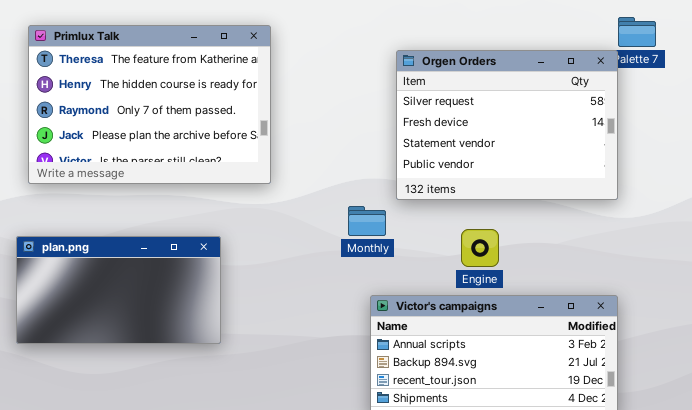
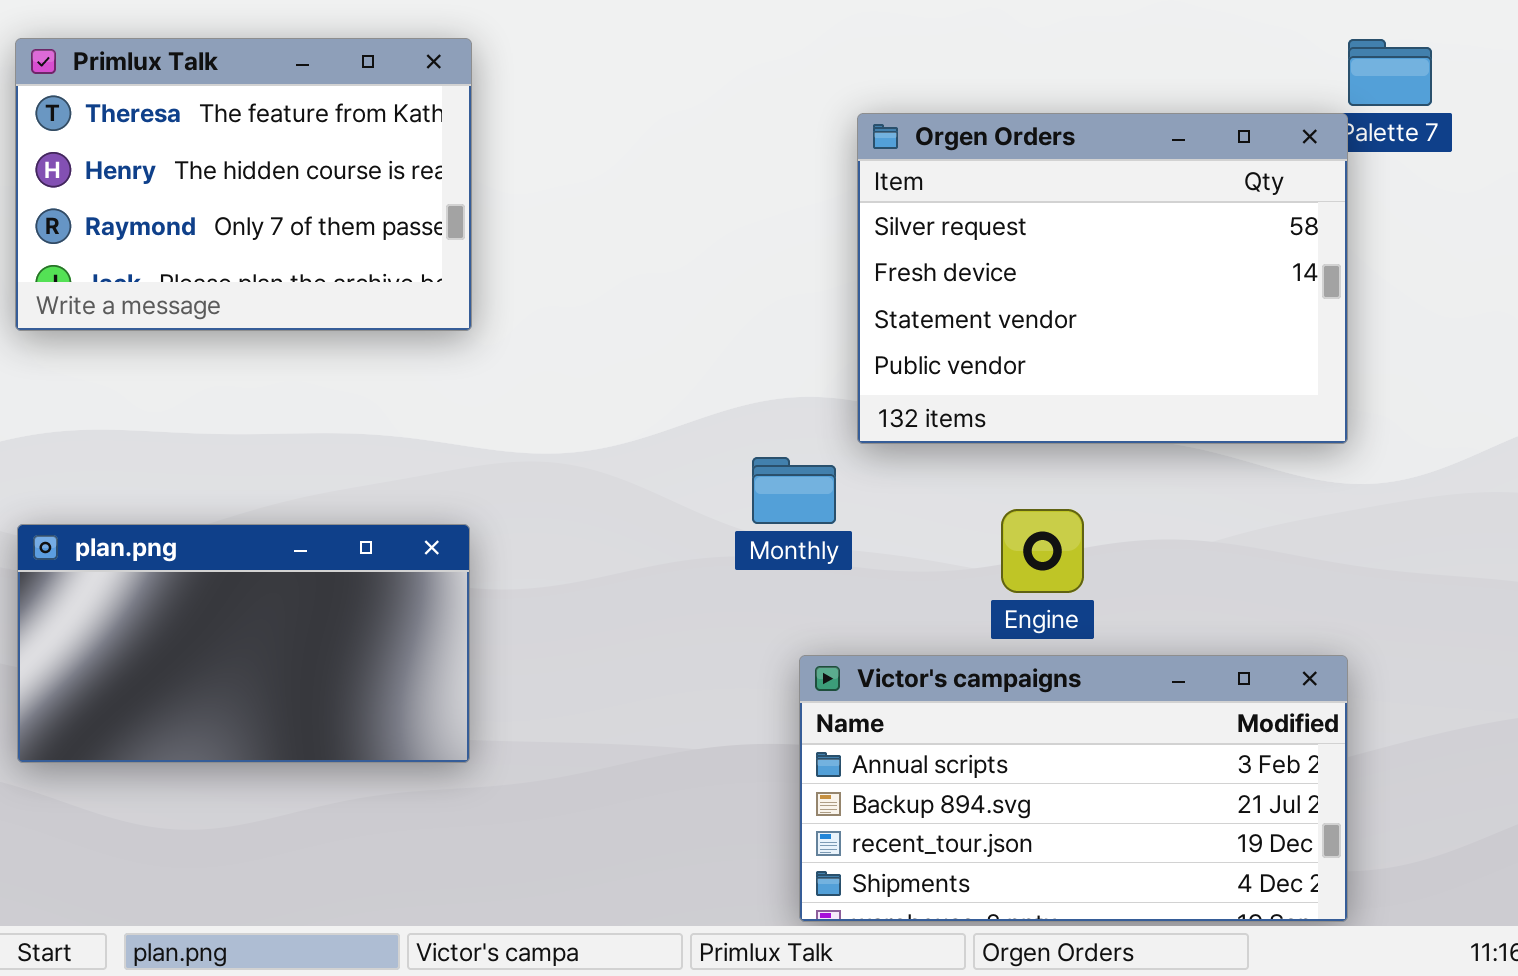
Primlux Talk: [28,25,271,184] -> [15,38,472,331], moved, resized

